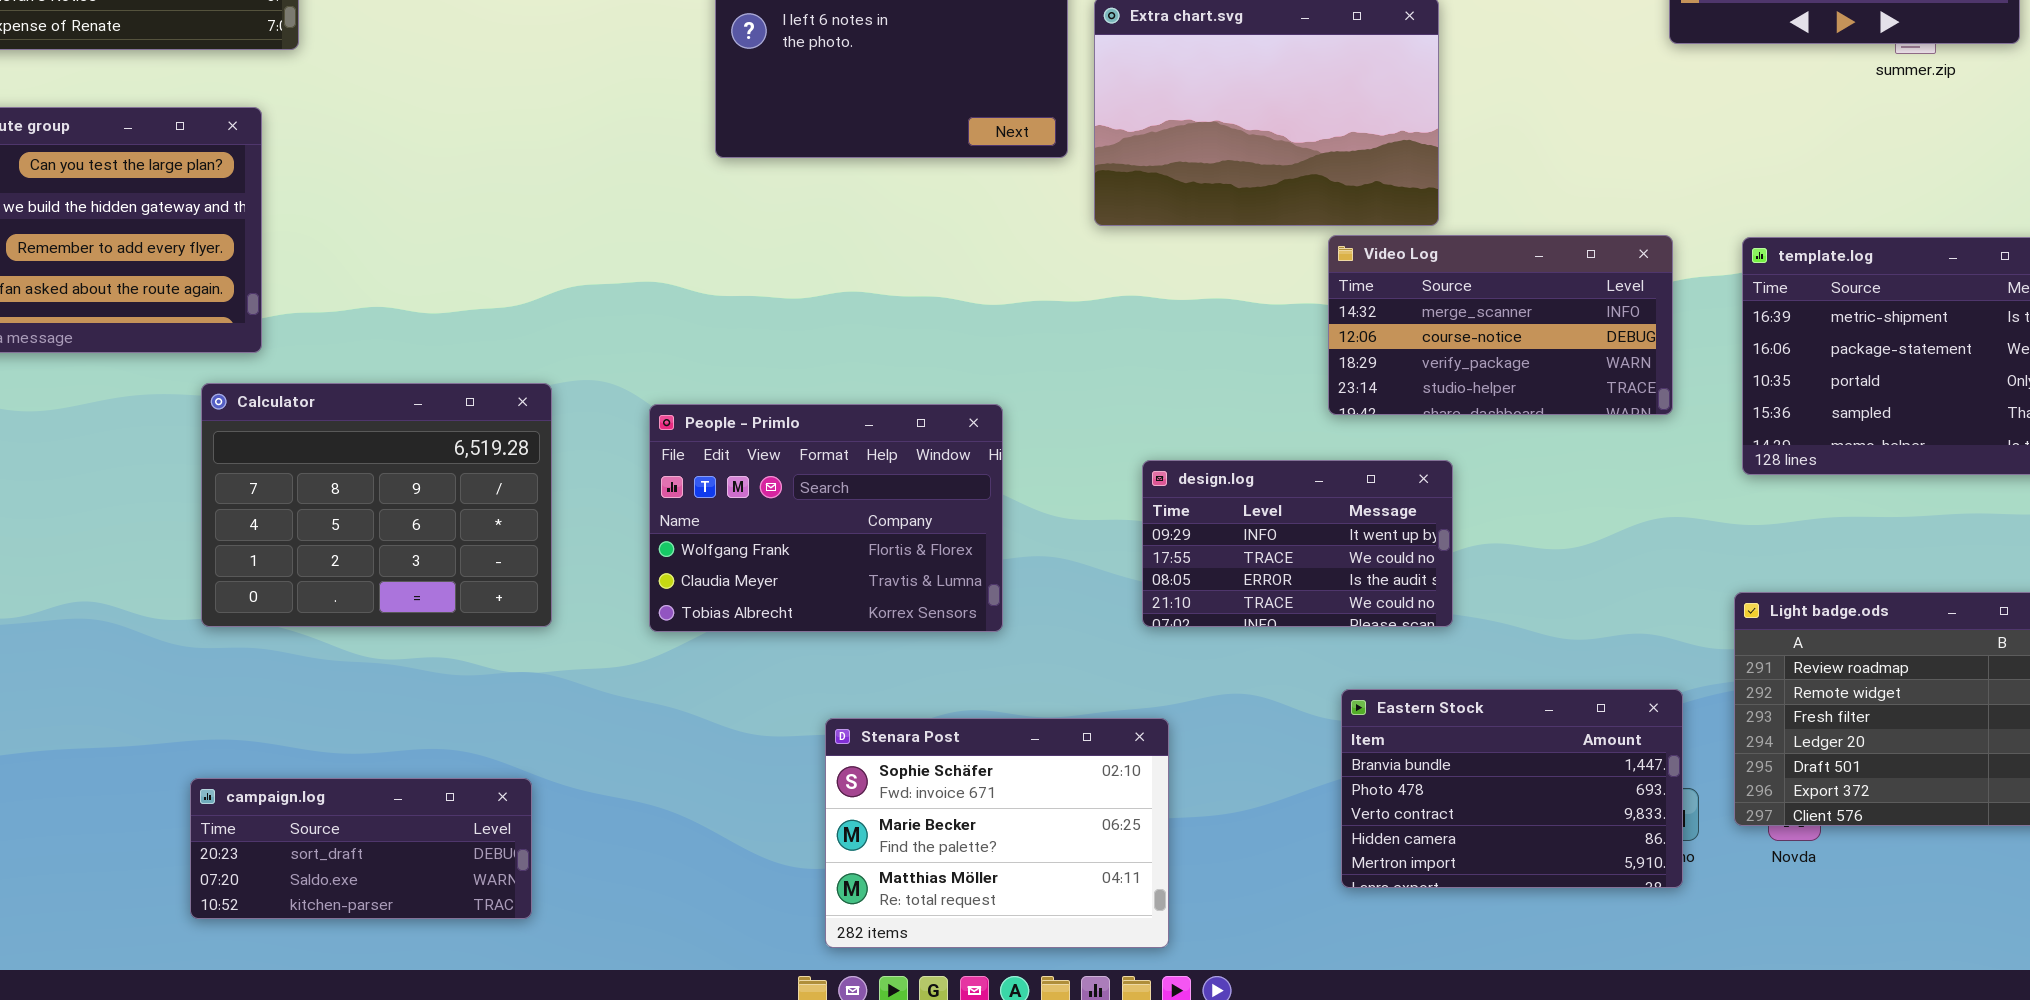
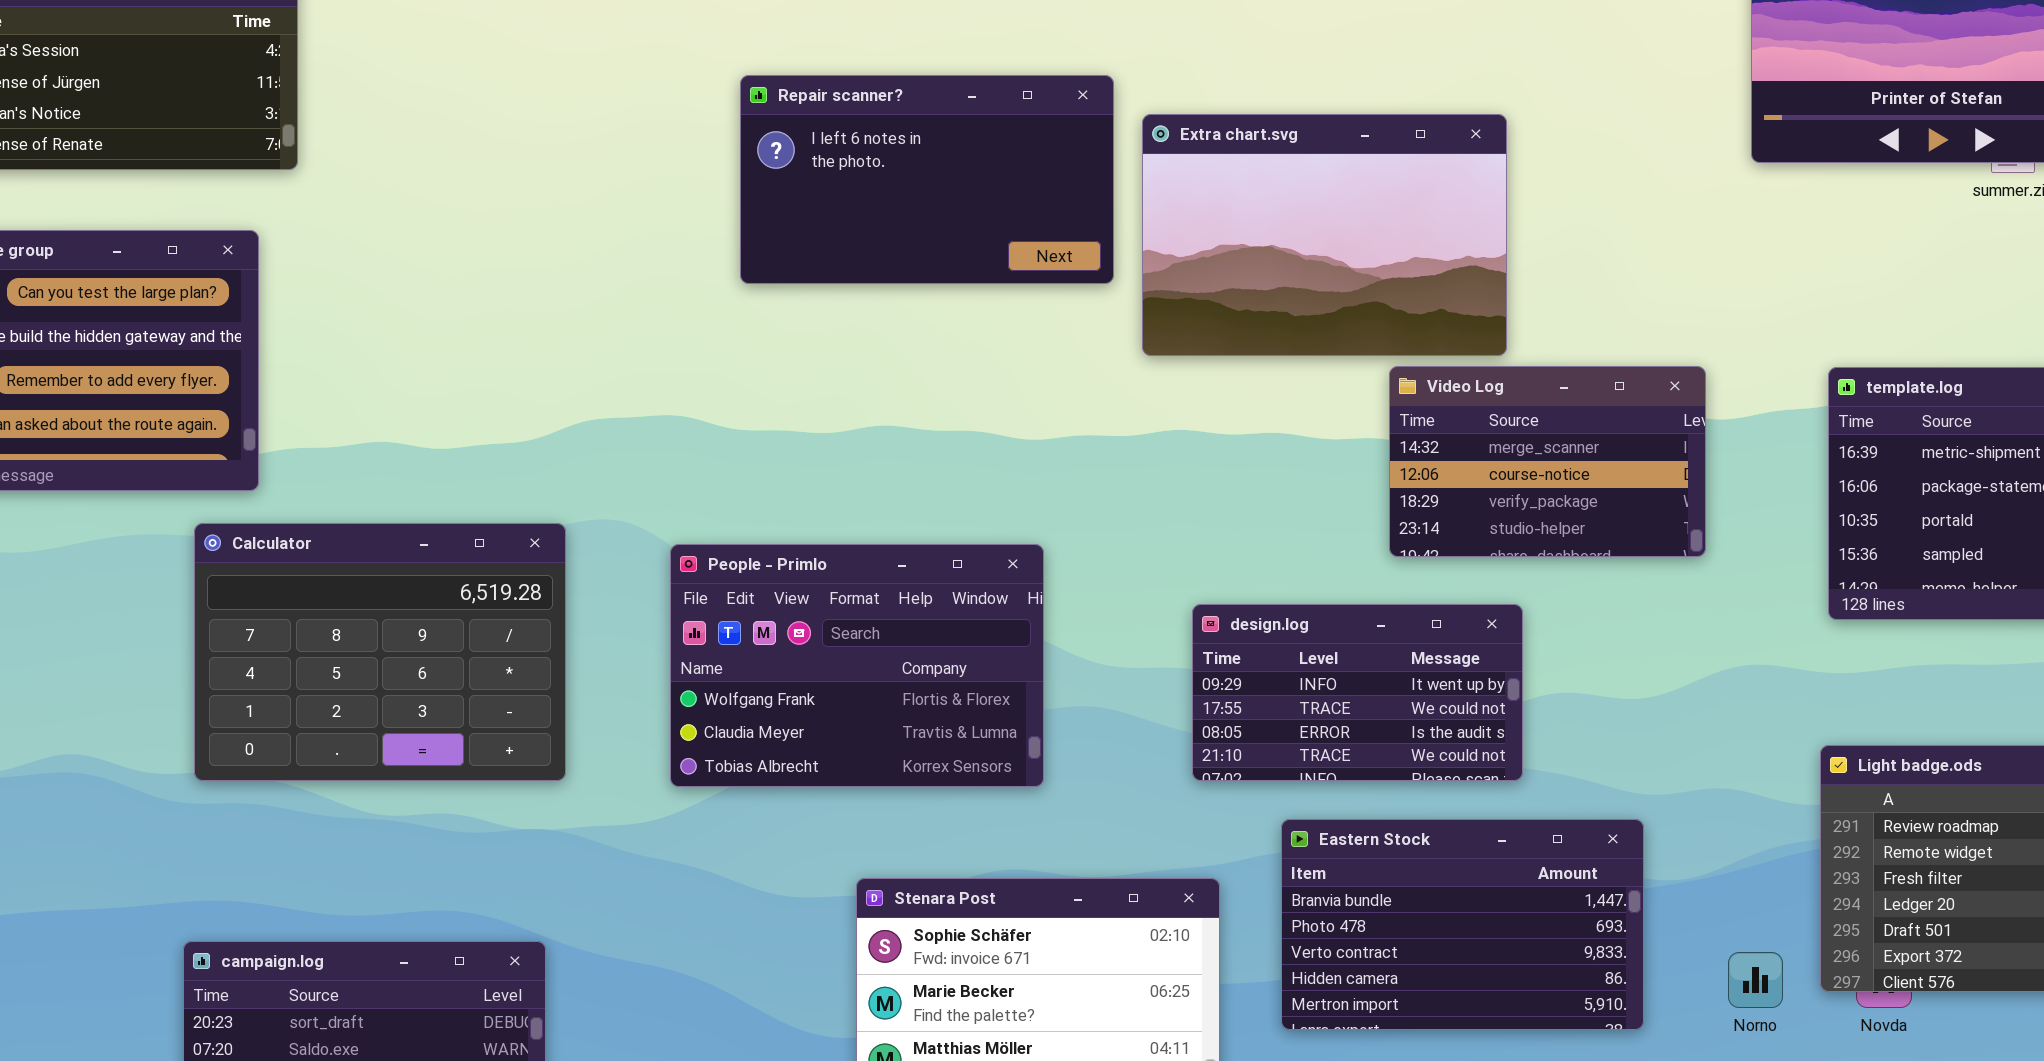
Video Log: [1328,235,1673,415] -> [1389,366,1706,557], resized
Eastern Stock: [1341,689,1683,888] -> [1281,819,1644,1030], moved

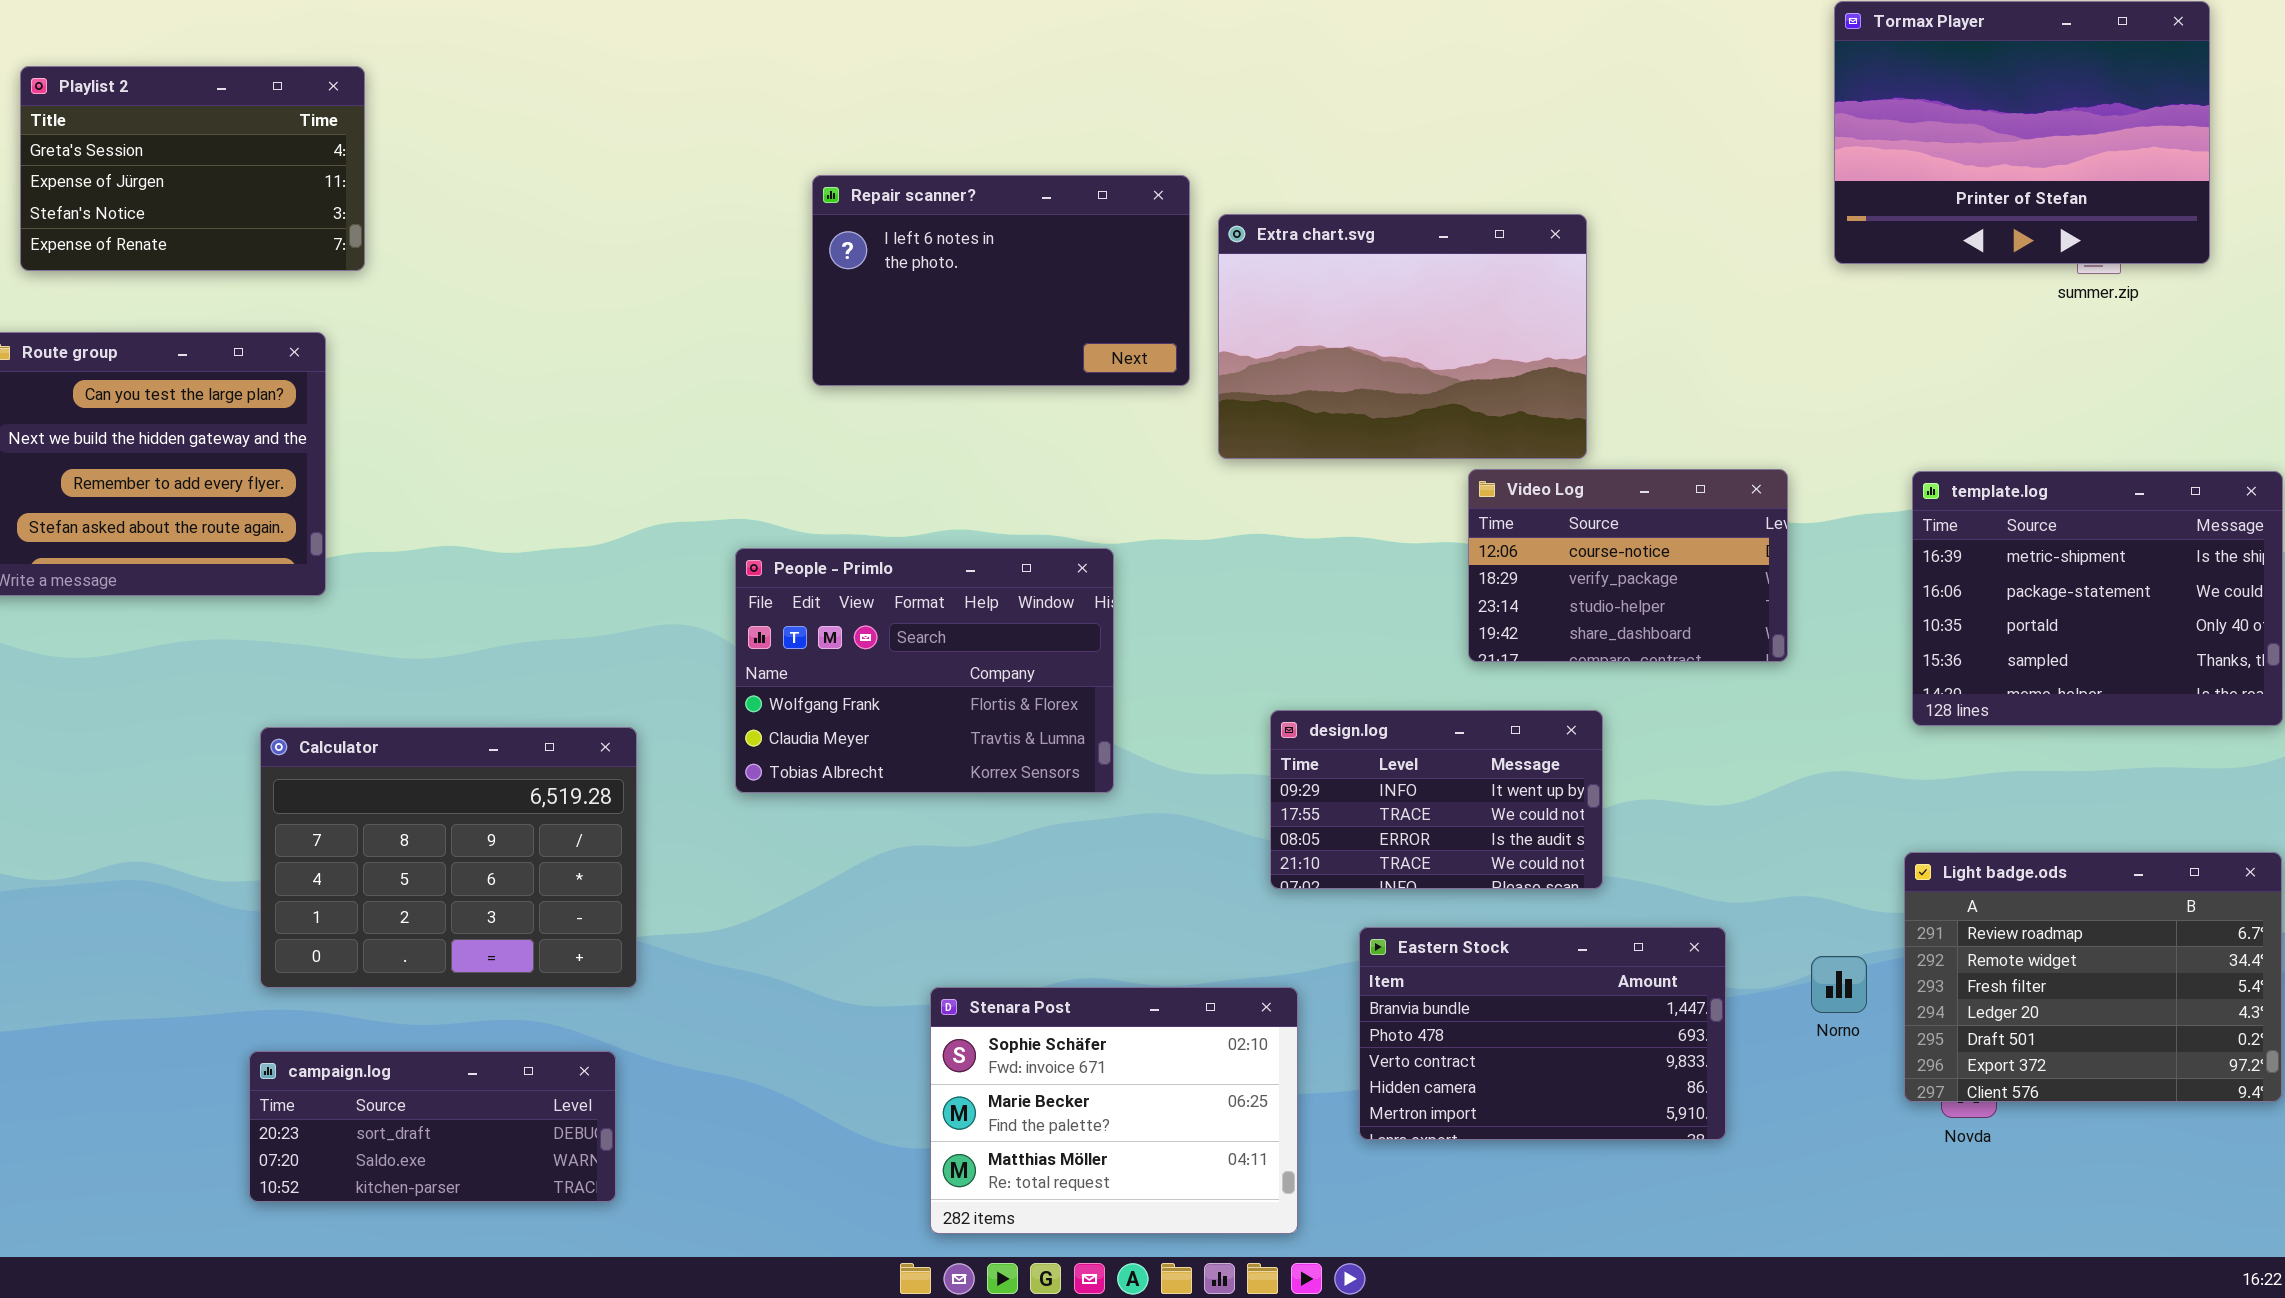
Video Log: [1389,366,1706,557] -> [1468,469,1788,662], scrolled down 1 row
Calculator: [194,523,566,781] -> [260,727,637,988], moved
People - Primlo: [670,544,1044,787] -> [735,548,1114,793], moved
Norno: [1728,952,1783,1008] -> [1811,956,1867,1013], moved

